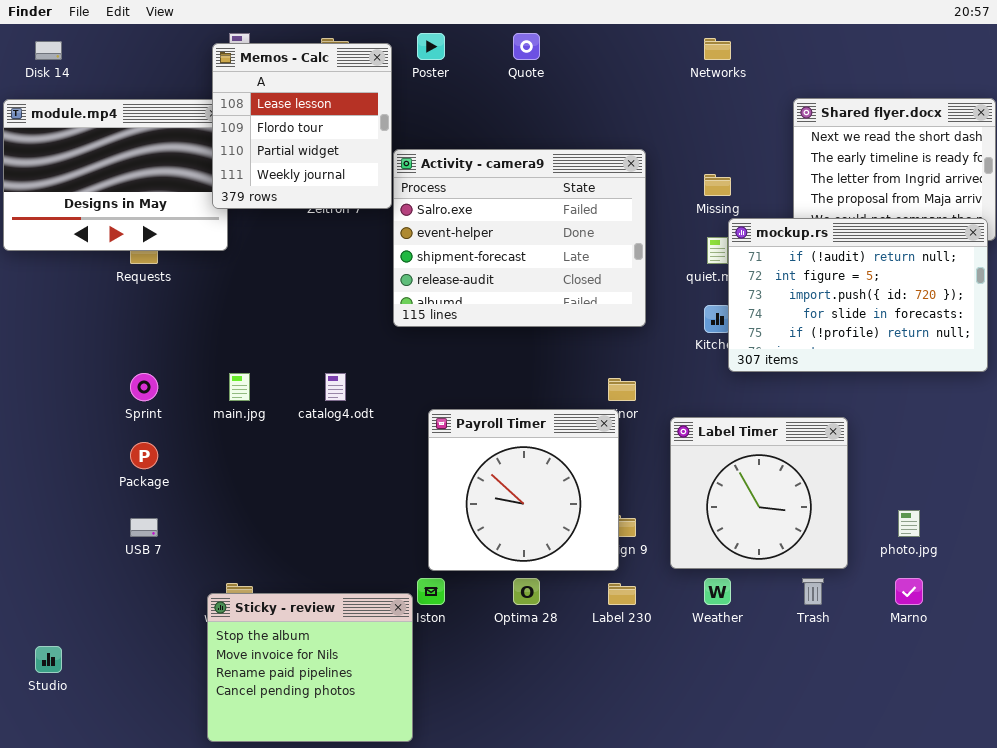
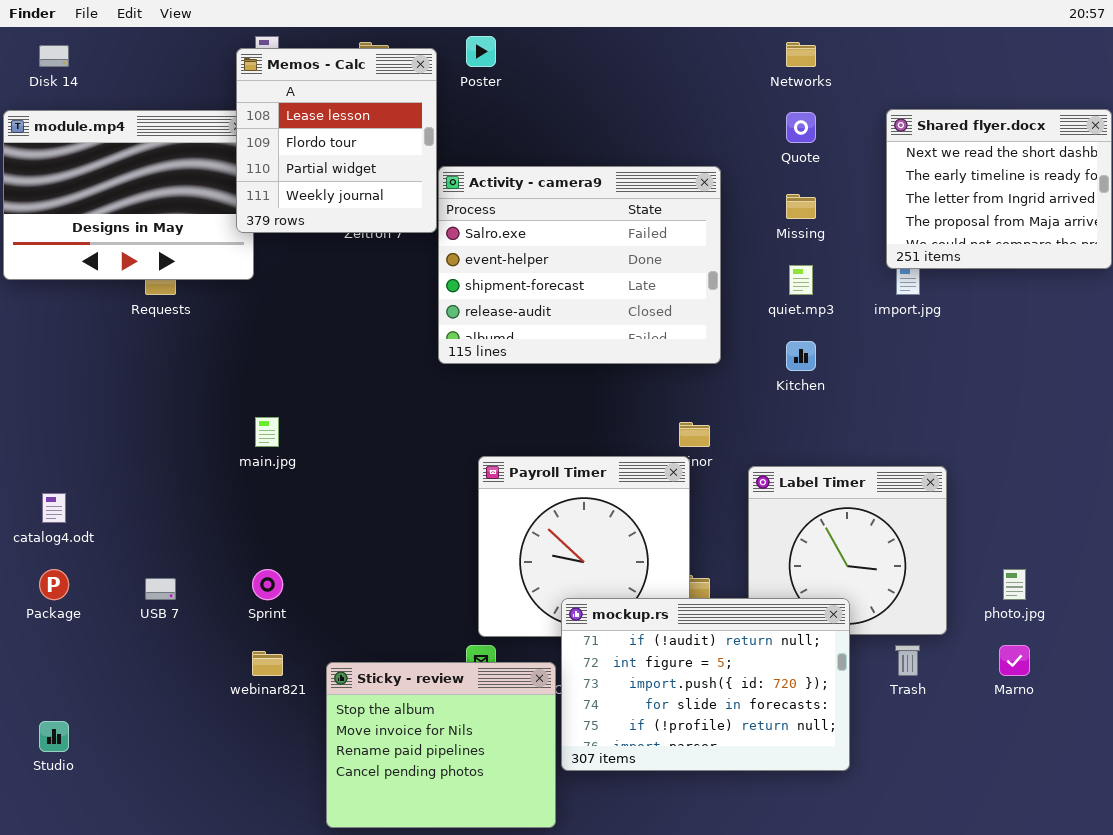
Quote: [513,33,540,60] -> [786,112,816,143], moved
mockup.rs: [728,218,988,372] -> [561,598,850,771], moved
Sprint: [130,373,158,401] -> [252,569,283,600], moved
catalog4.odt: [325,373,346,401] -> [42,493,66,523], moved
Package: [130,442,158,469] -> [39,569,69,600], moved
Sticky - review: [207,593,413,742] -> [326,662,556,828], moved

